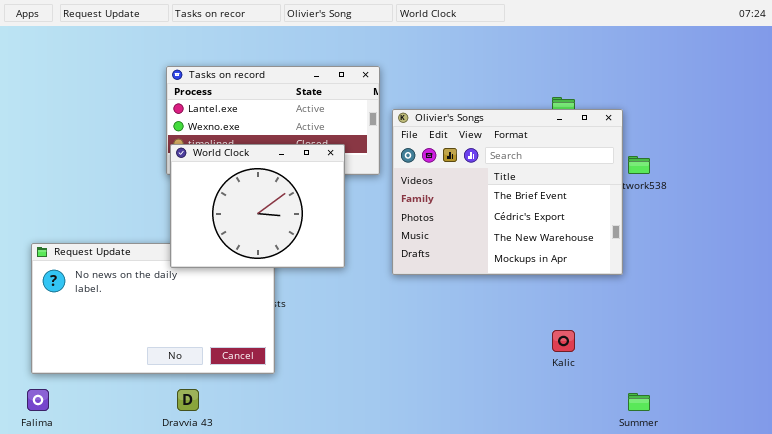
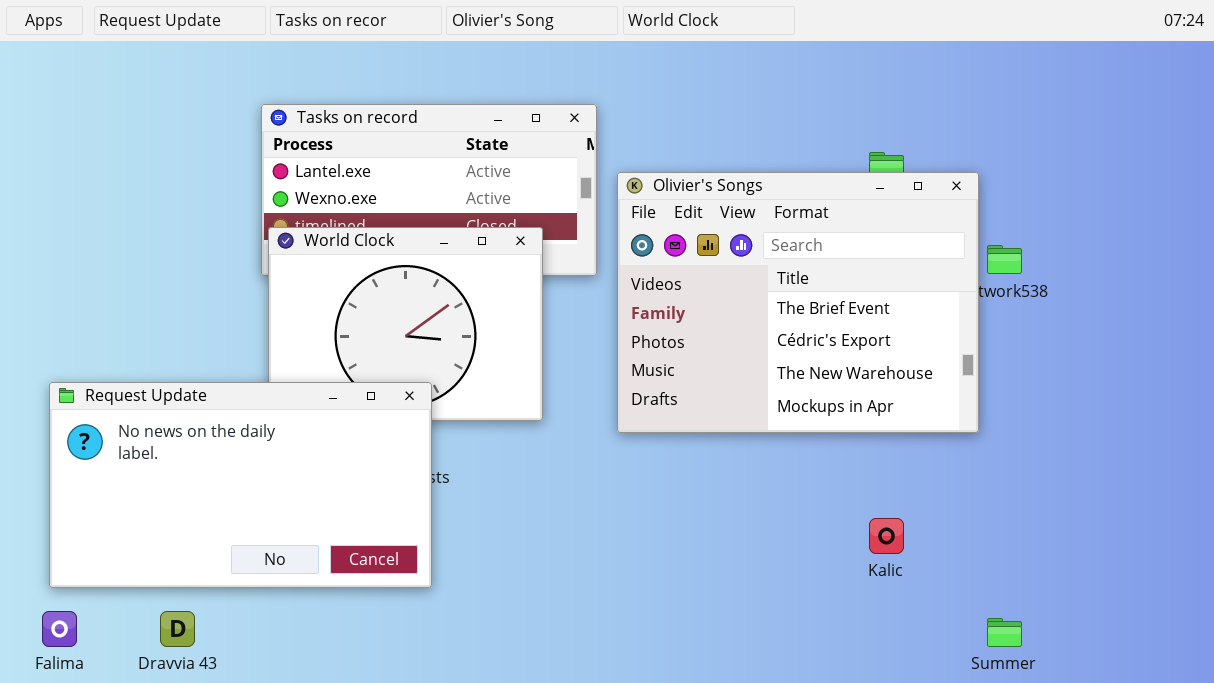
Request Update: [31,243,275,374] -> [49,382,432,588], raised
Dravvia 43: [177,389,199,411] -> [160,611,195,647], moved

